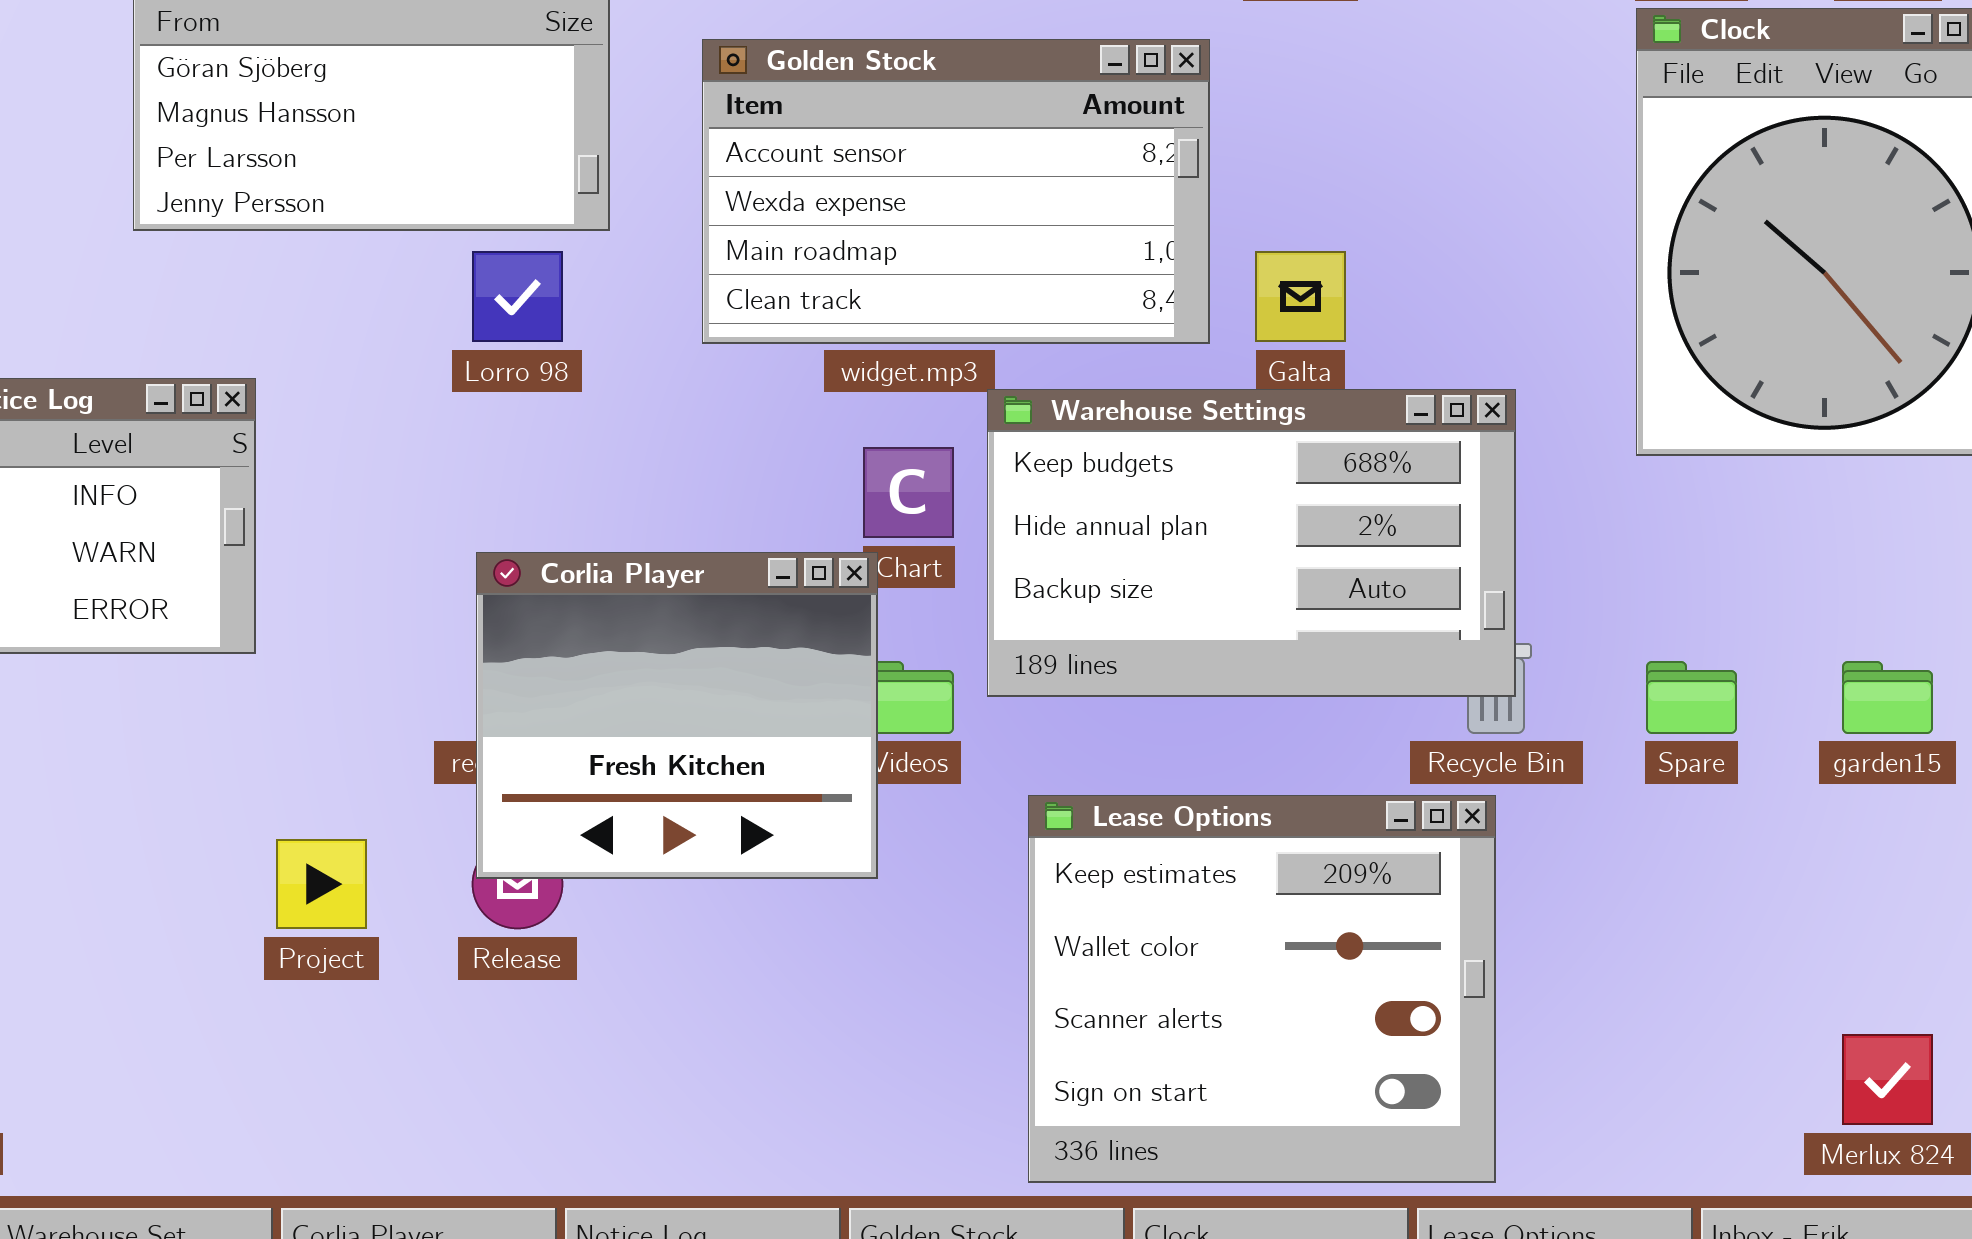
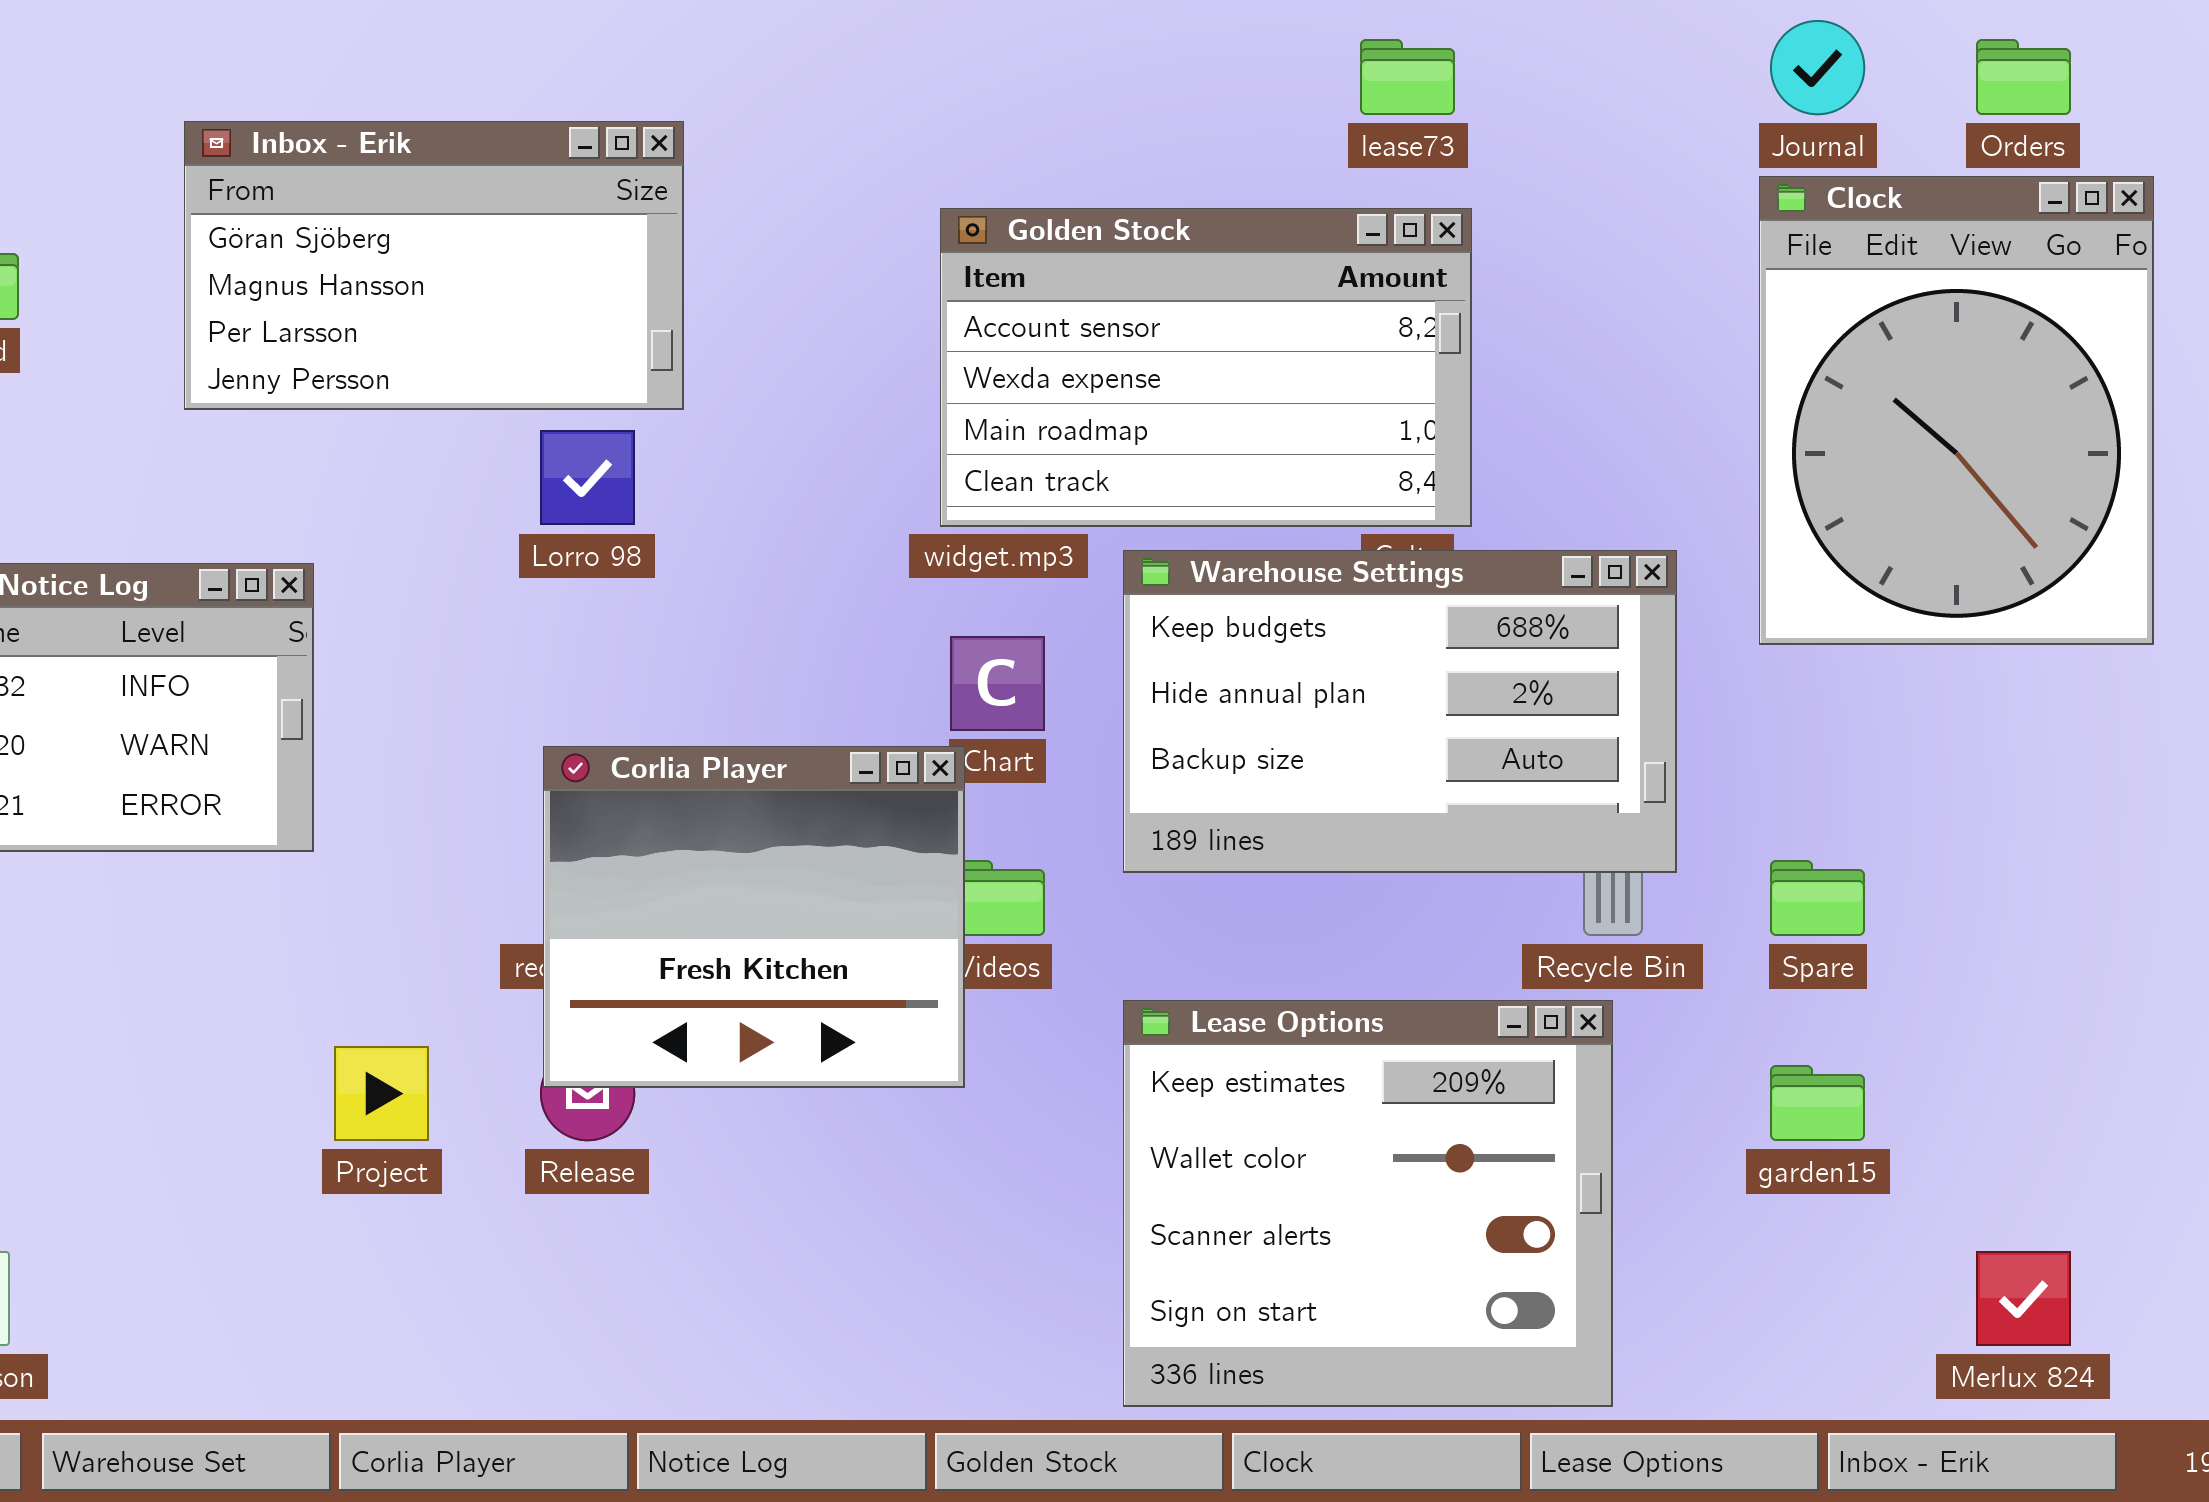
Golden Stock: [702,39,1210,344] -> [940,208,1472,527], moved
Warehouse Settings: [987,389,1516,697] -> [1123,550,1677,873], moved
garden15: [1842,661,1933,734] -> [1770,1065,1865,1141], moved

